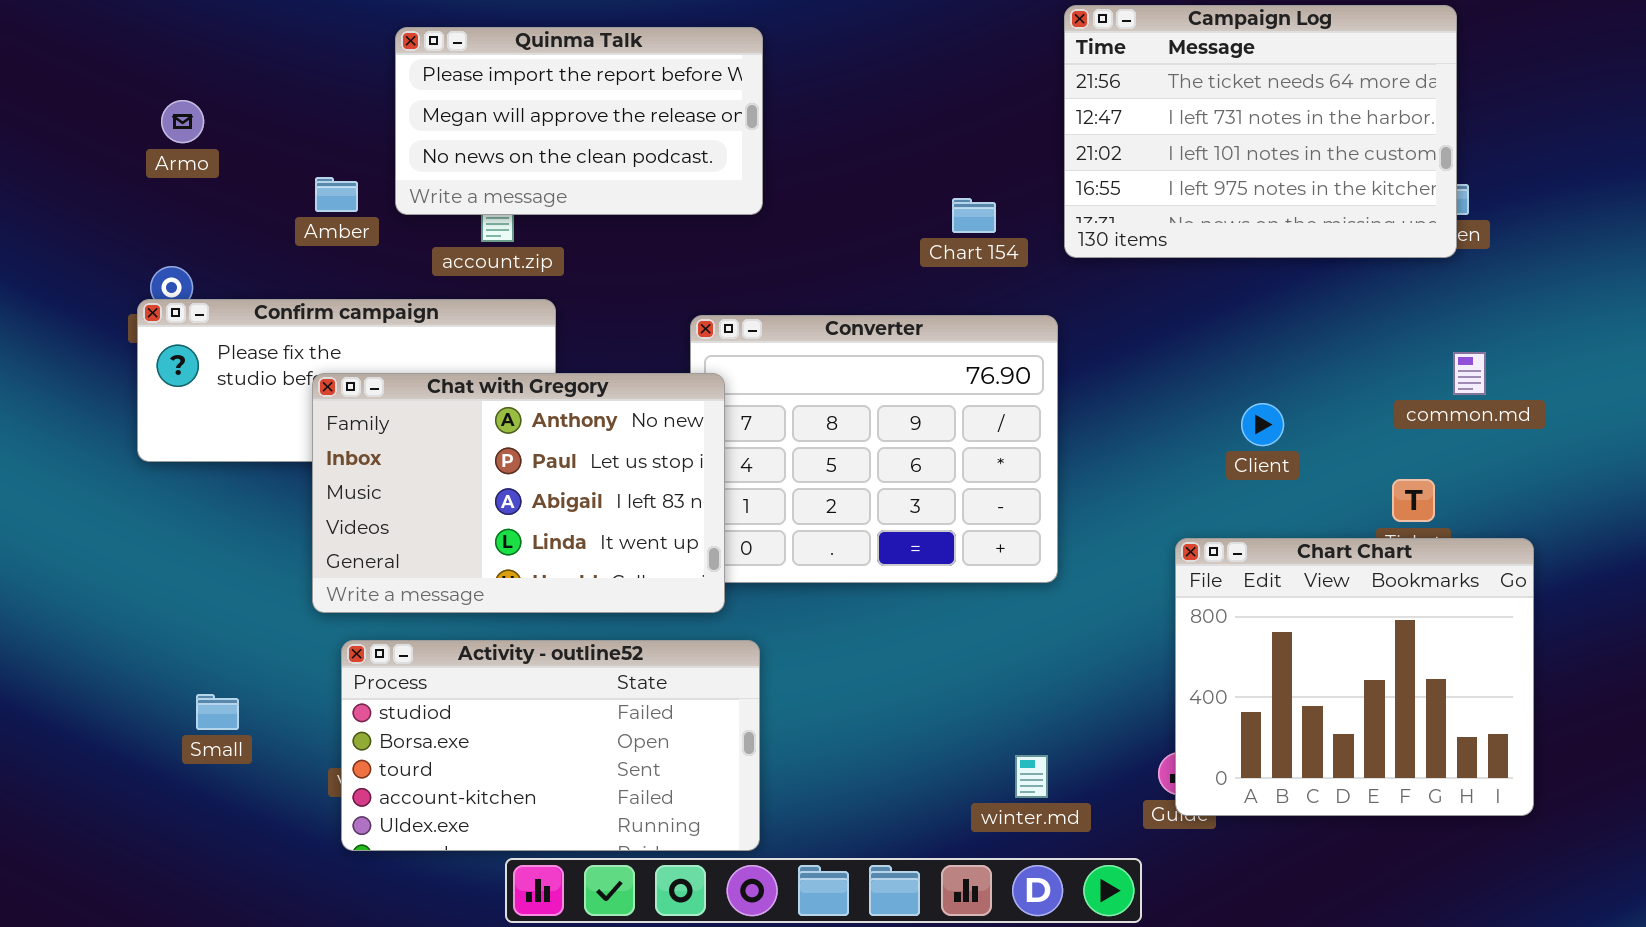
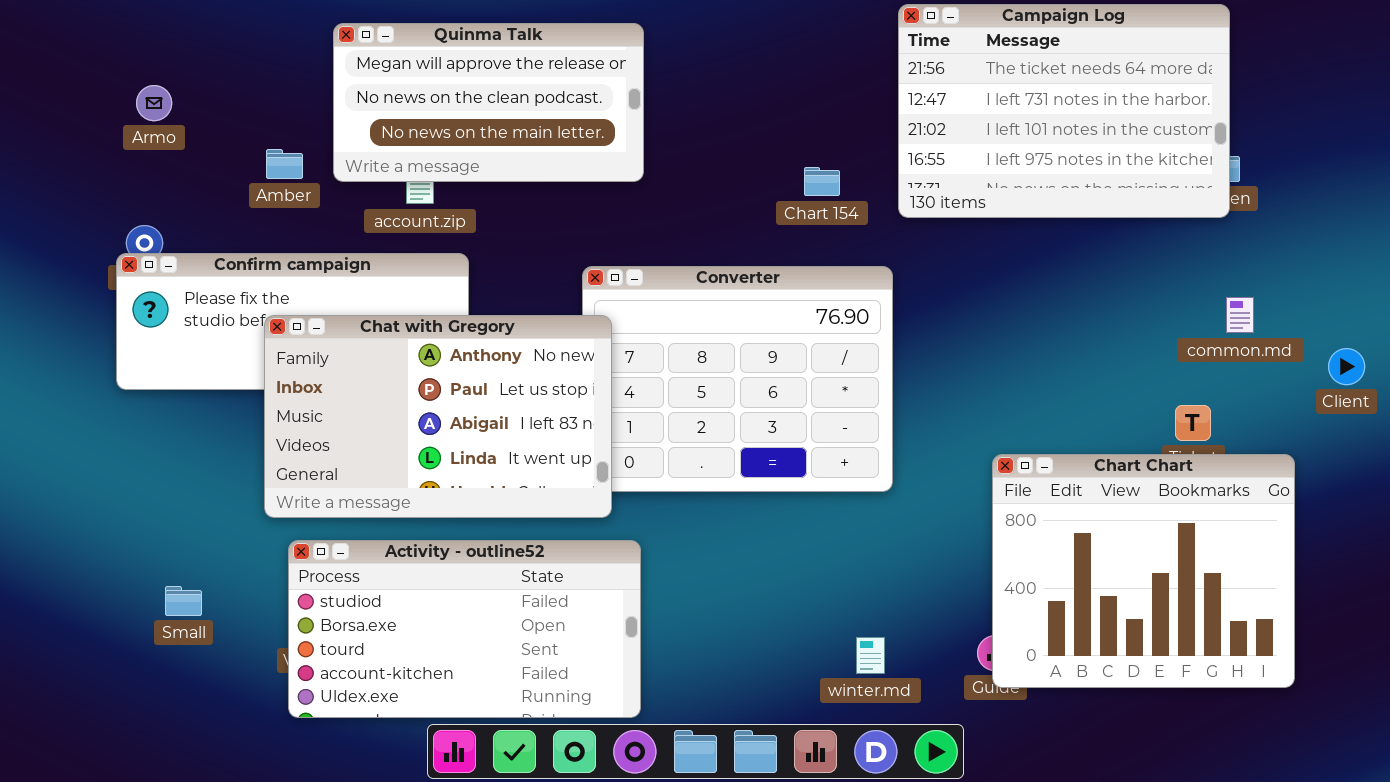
Quinma Talk: [395,27,763,215] -> [333,23,644,182], scrolled down 1 row
Client: [1241,403,1284,446] -> [1328,348,1365,385], moved

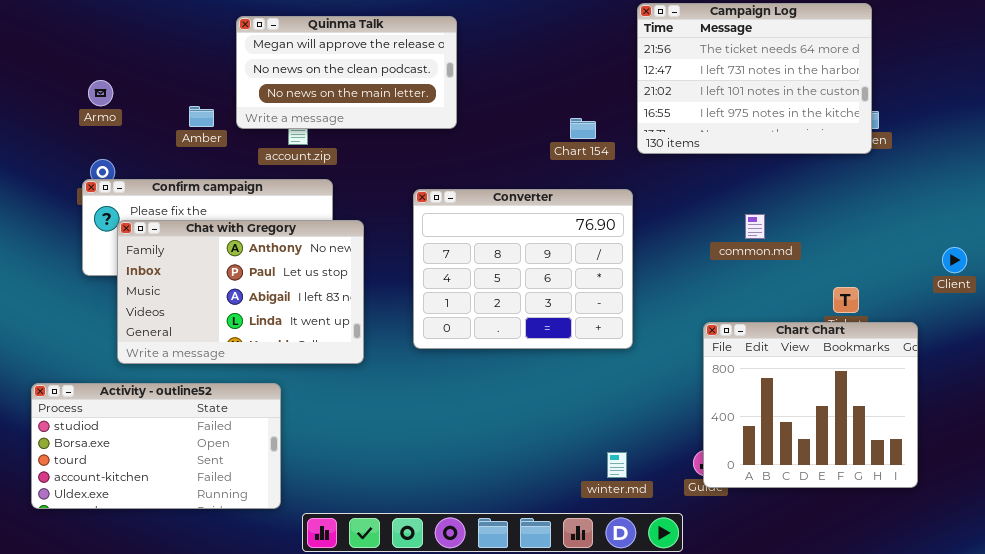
Armo: [136,85,172,121] -> [88,80,113,106], moved
common.md: [1226,297,1254,333] -> [745,214,765,239], moved
Chat with Gregory: [264,315,612,518] -> [117,220,364,364], moved
Activity - outline52: [288,540,641,718] -> [31,383,281,509], moved

